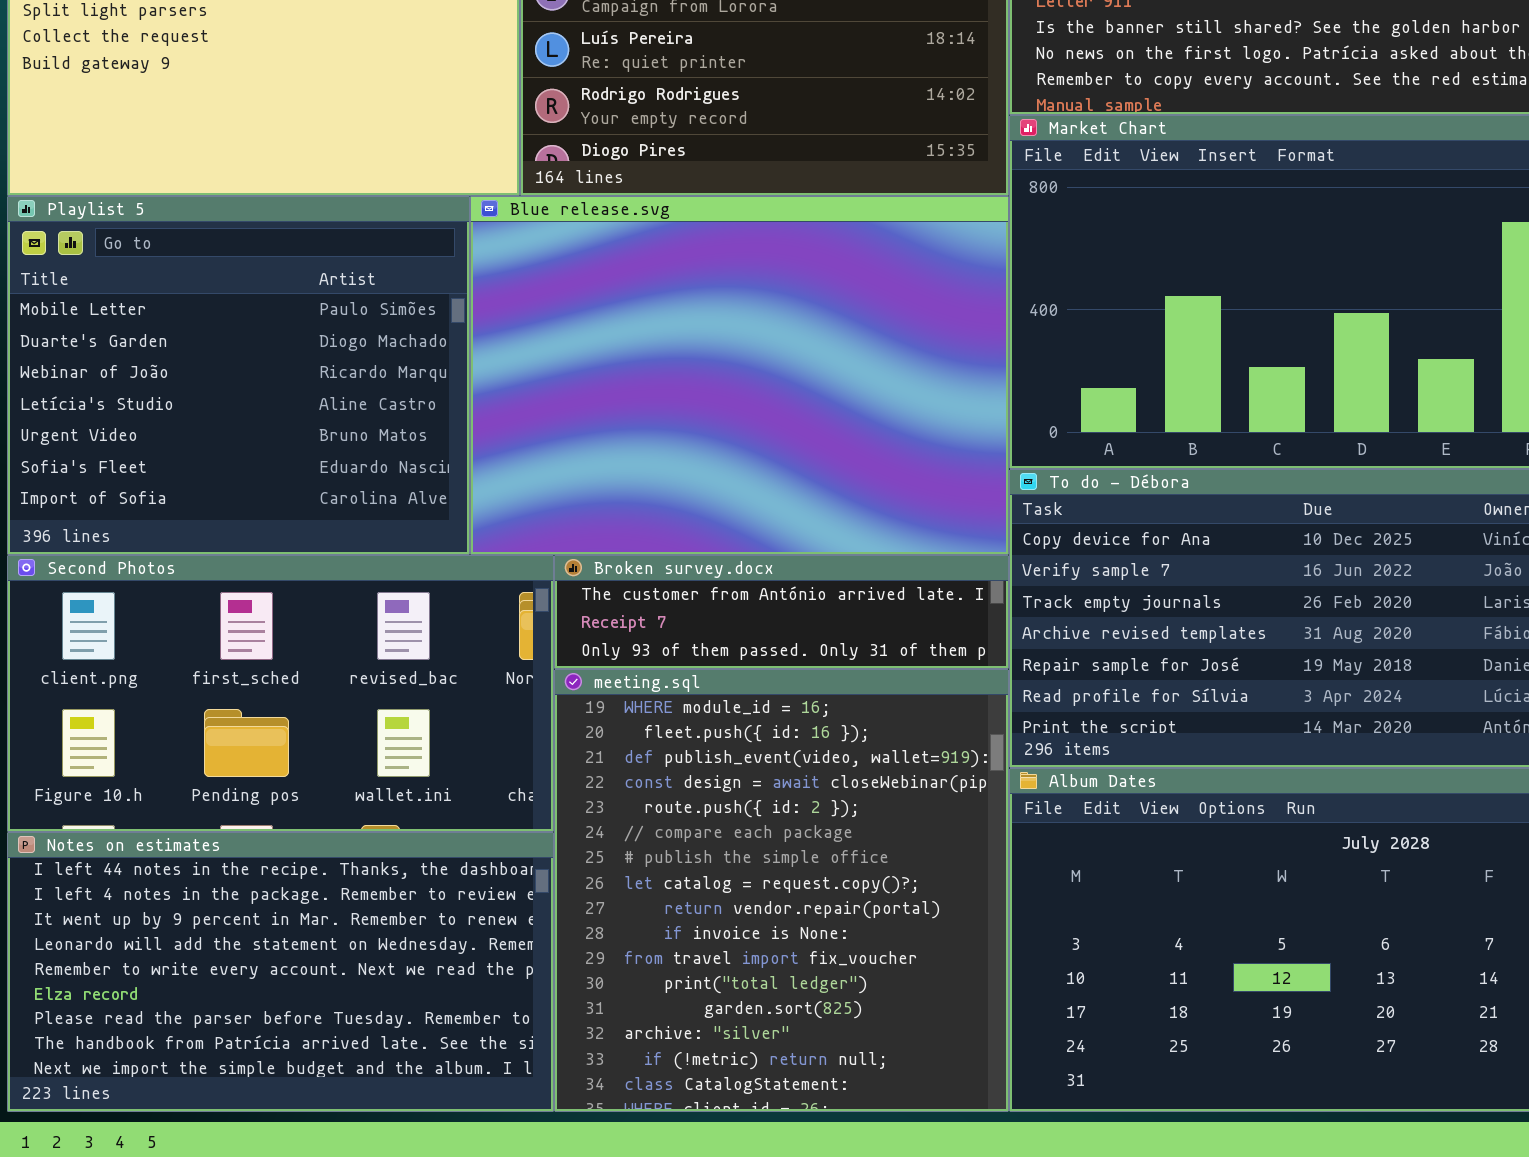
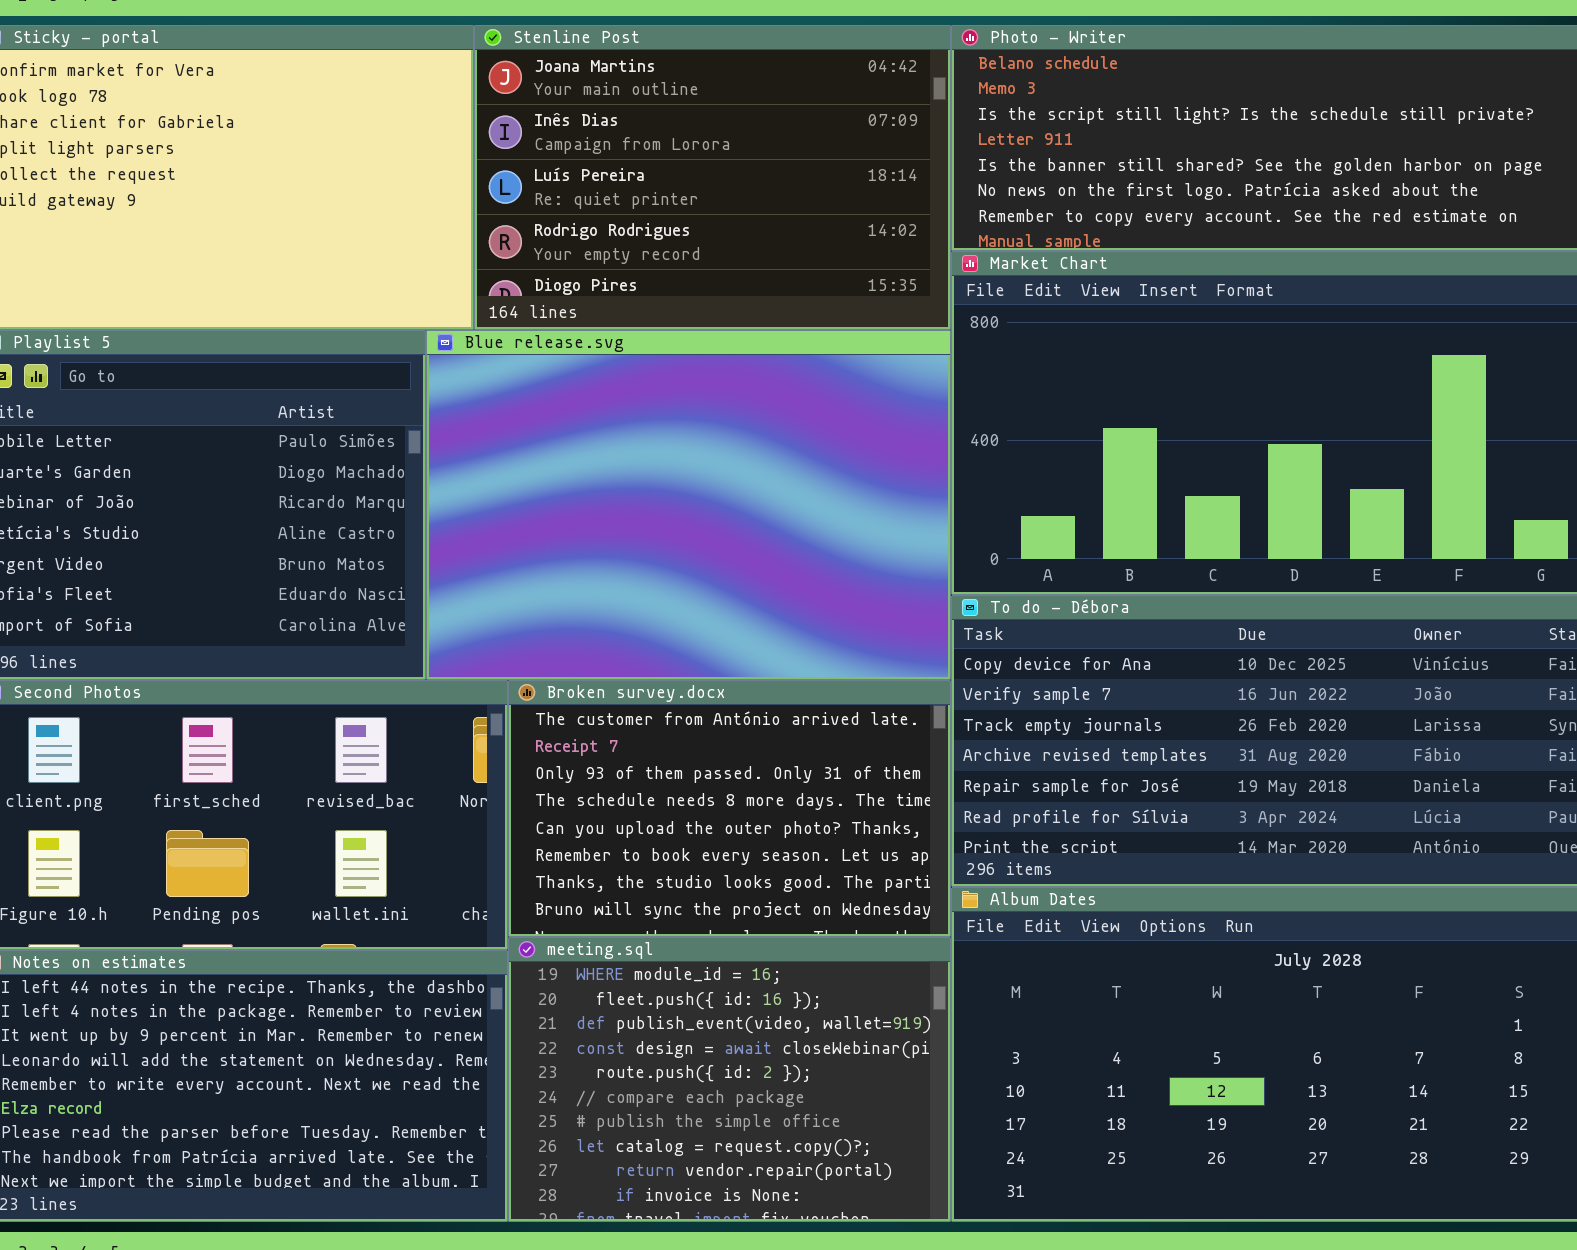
Broken survey.docx: [554,555,1009,669] -> [508,680,951,937], resized
meeting.sql: [554,669,1009,1112] -> [508,937,951,1222], resized

